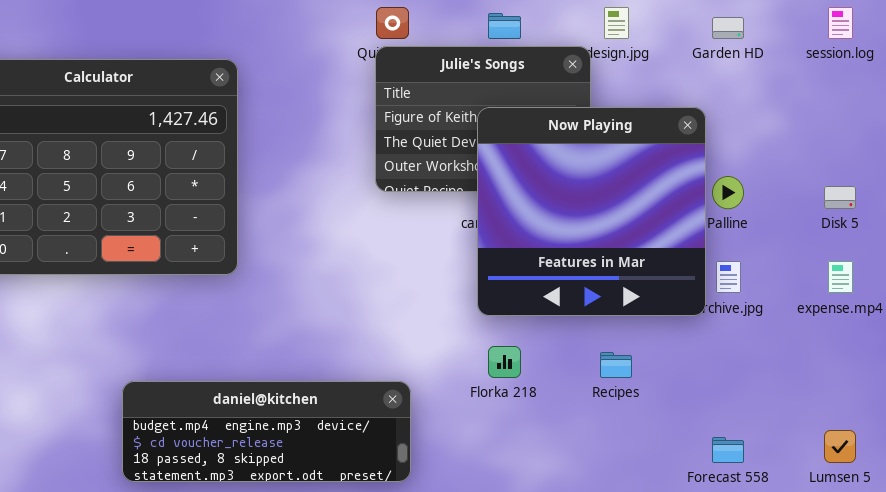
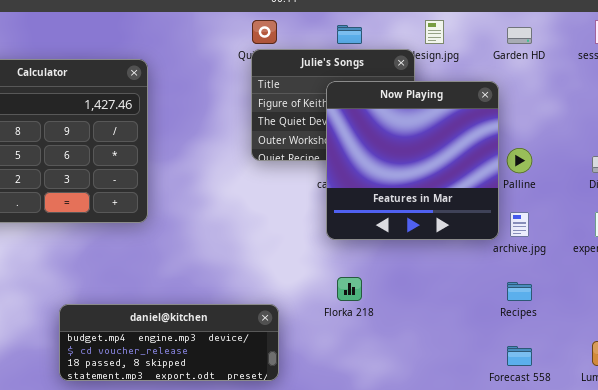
Now Playing: [477,107,706,316] -> [326,81,499,240], moved
Recipes: [600,352,632,378] -> [507,282,532,301], moved

